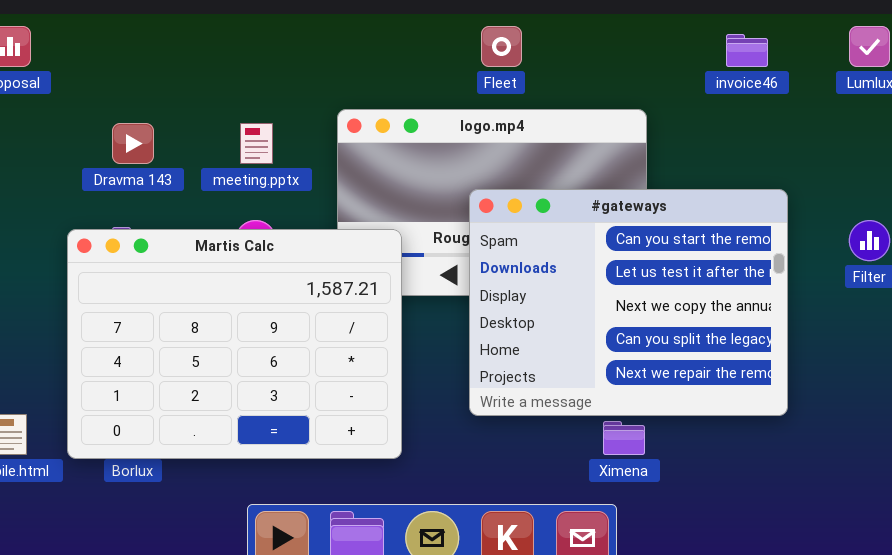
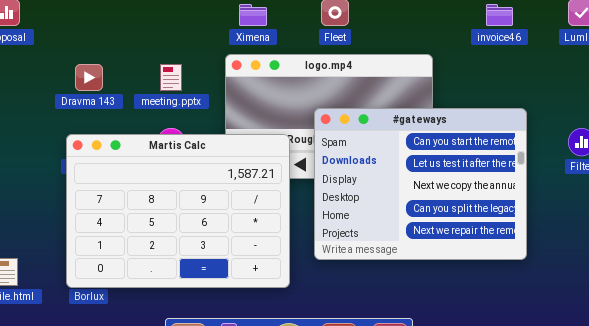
Martis Calc: [67,229,402,459] -> [66,134,290,288], moved
Ximena: [603,421,645,455] -> [239,4,267,26], moved

